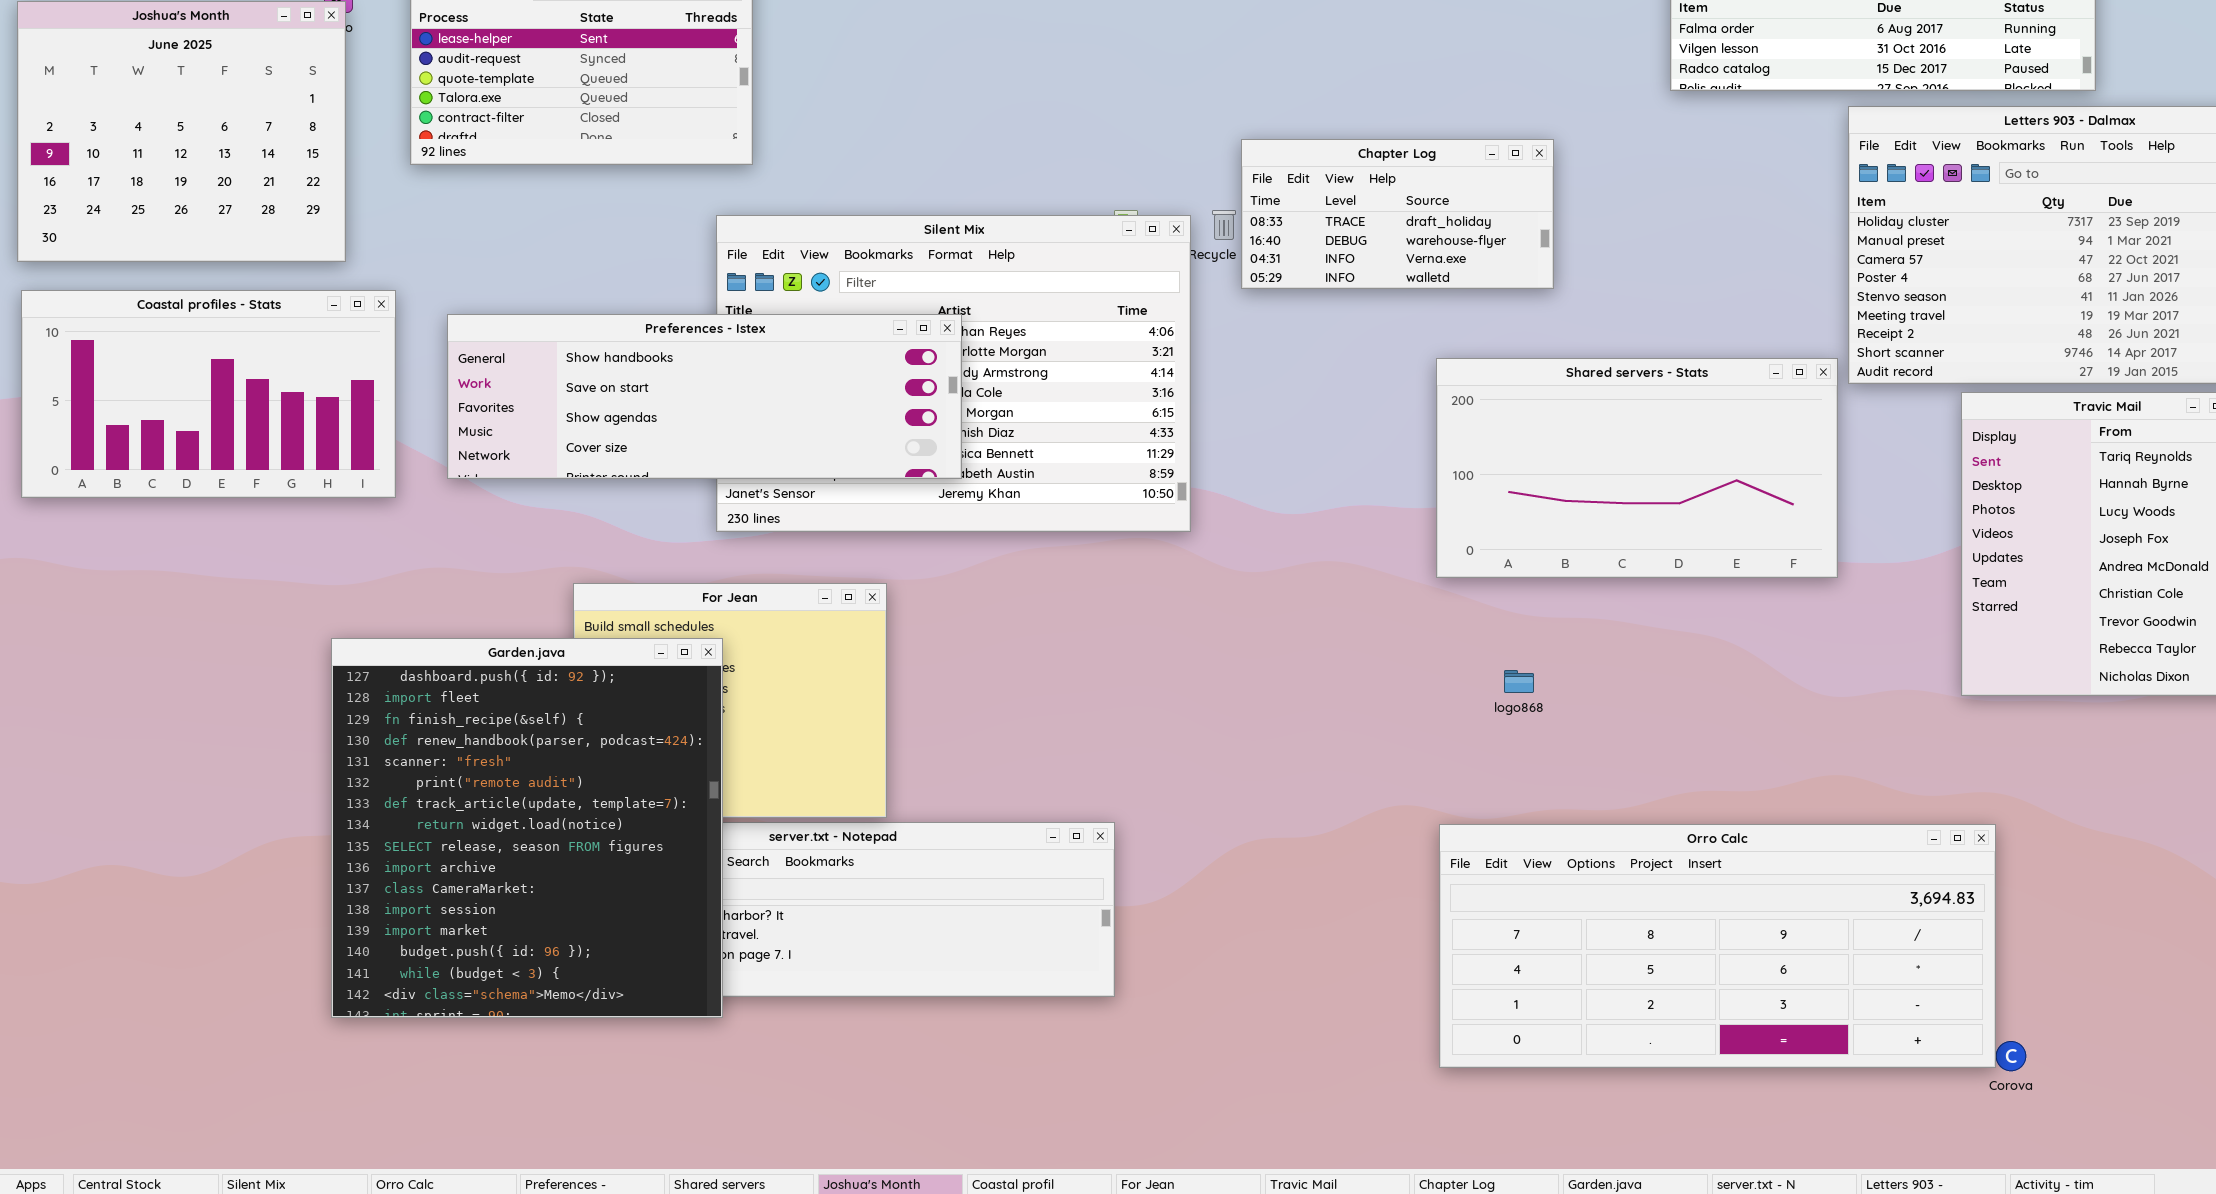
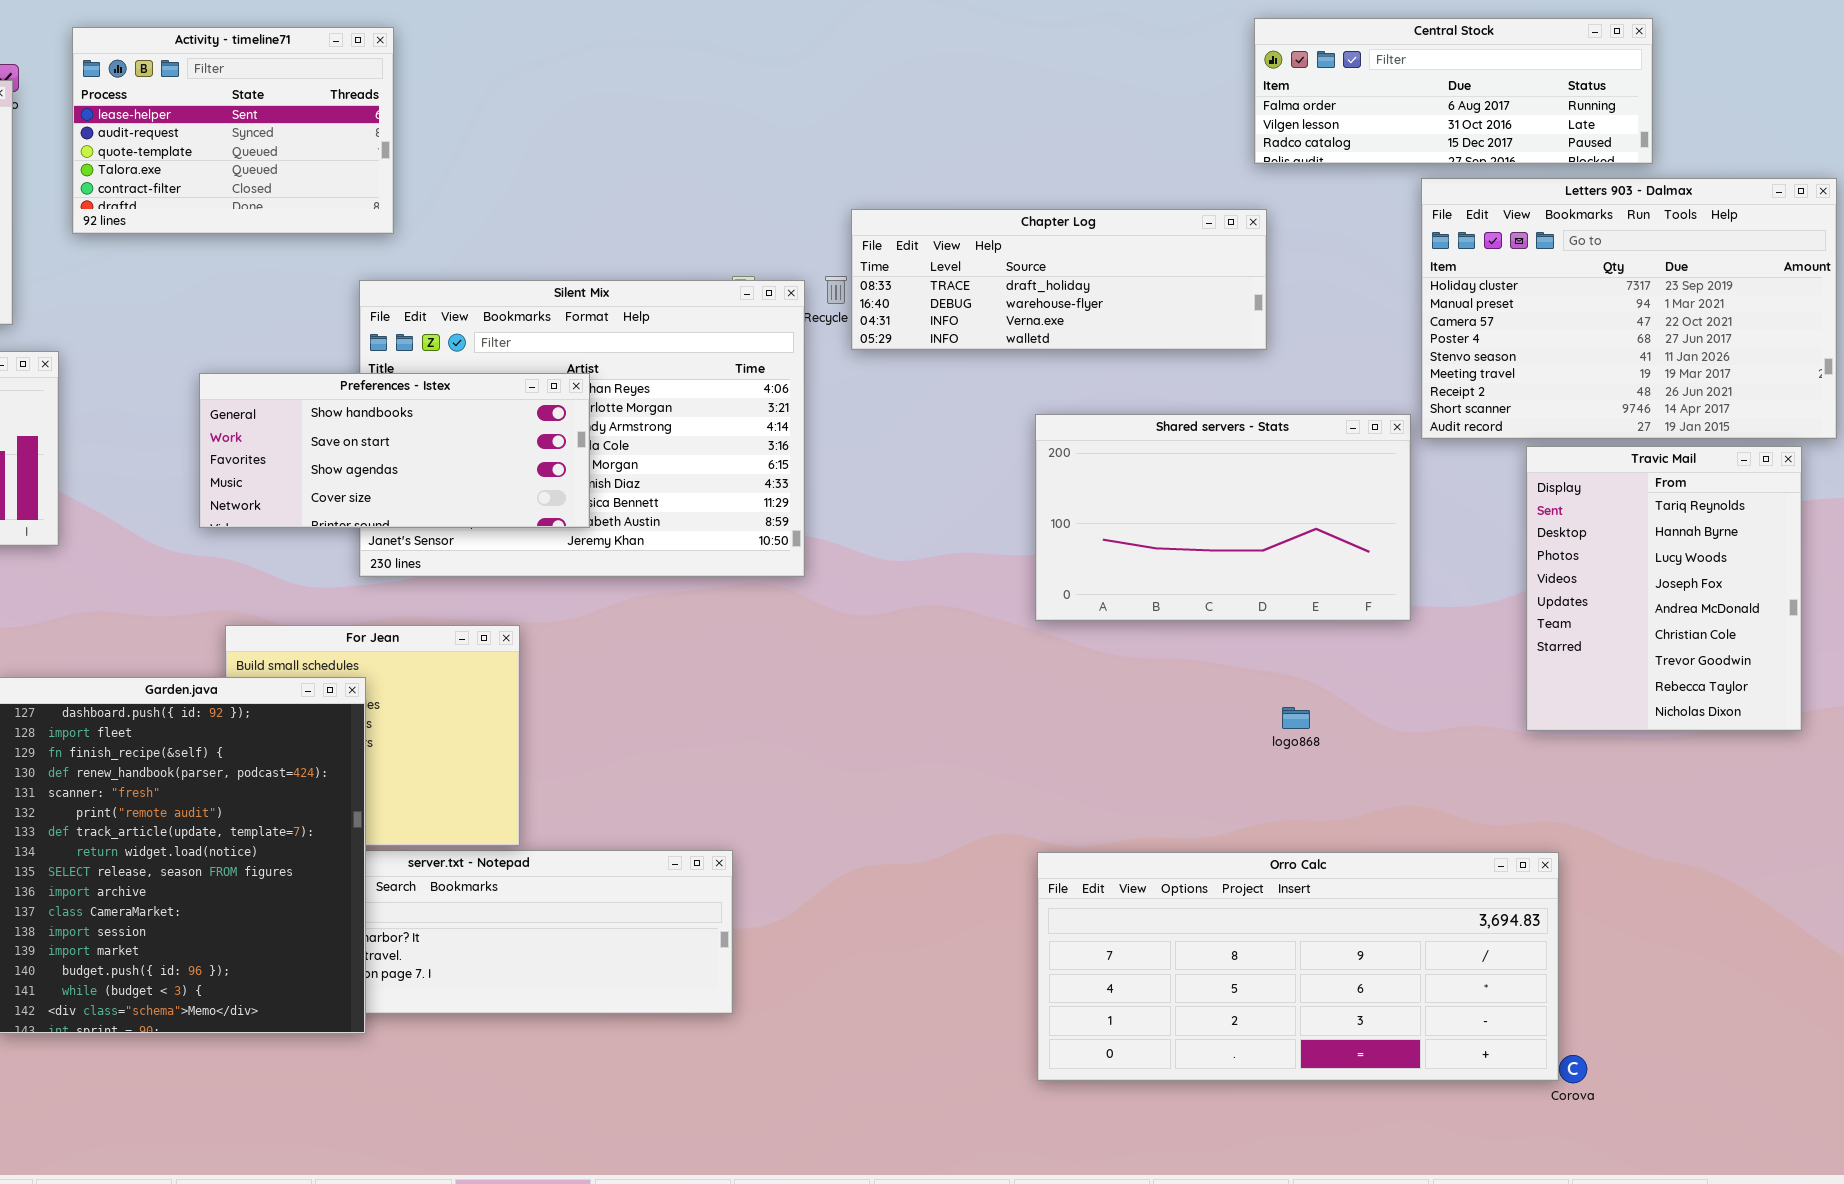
Chapter Log: [1241,139,1554,289] -> [851,209,1267,350], resized
Preferences - Istex: [447,314,962,479] -> [199,373,590,528], resized
logo868: [1504,670,1534,693] -> [1282,707,1310,729], moved

